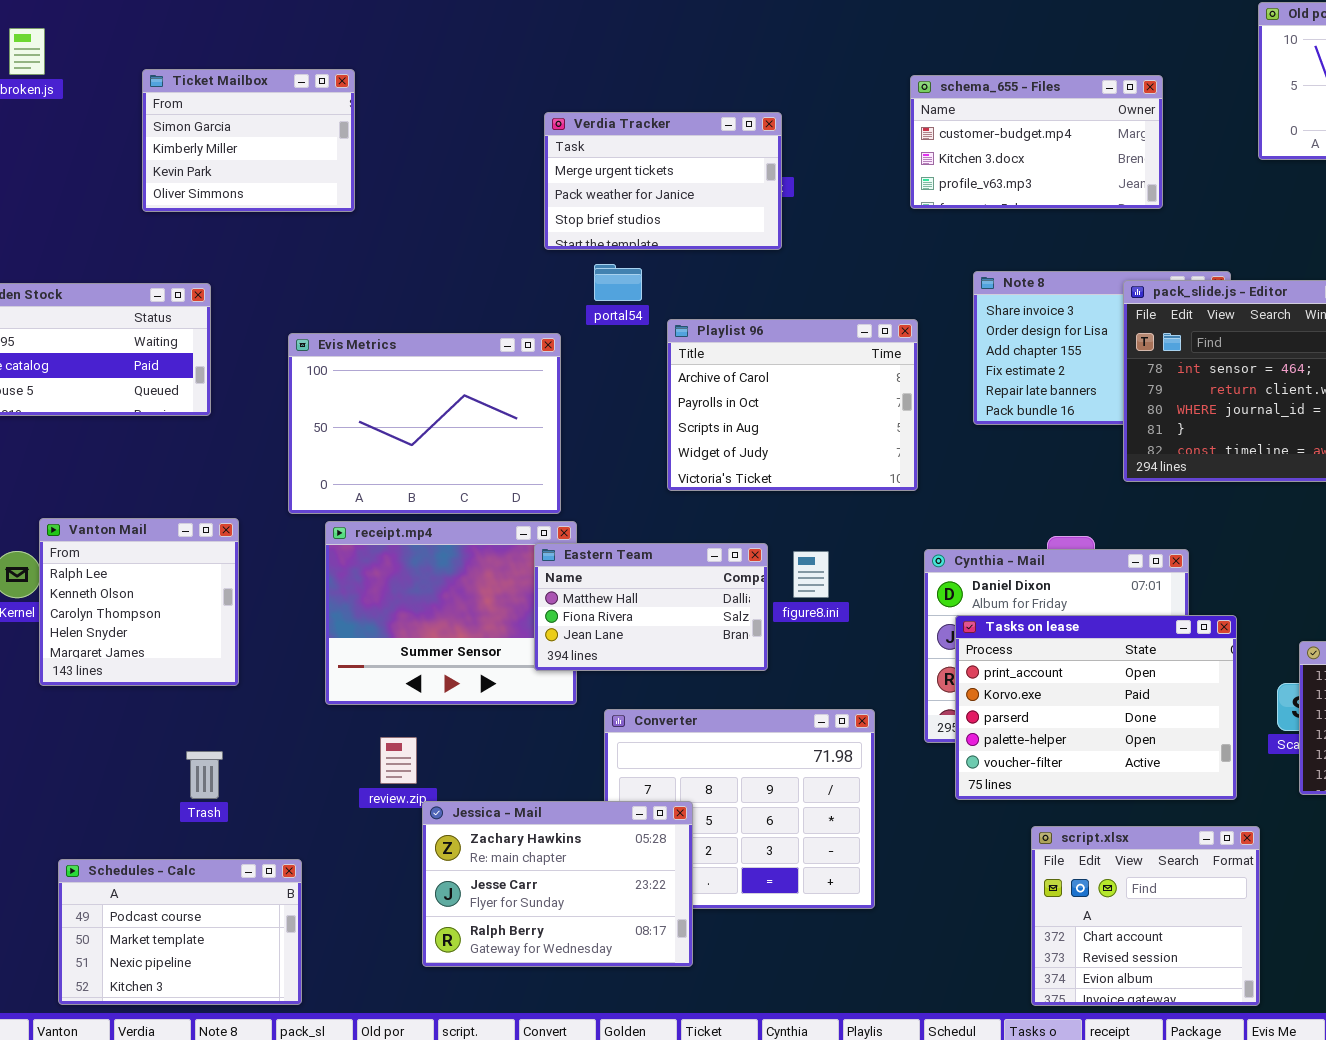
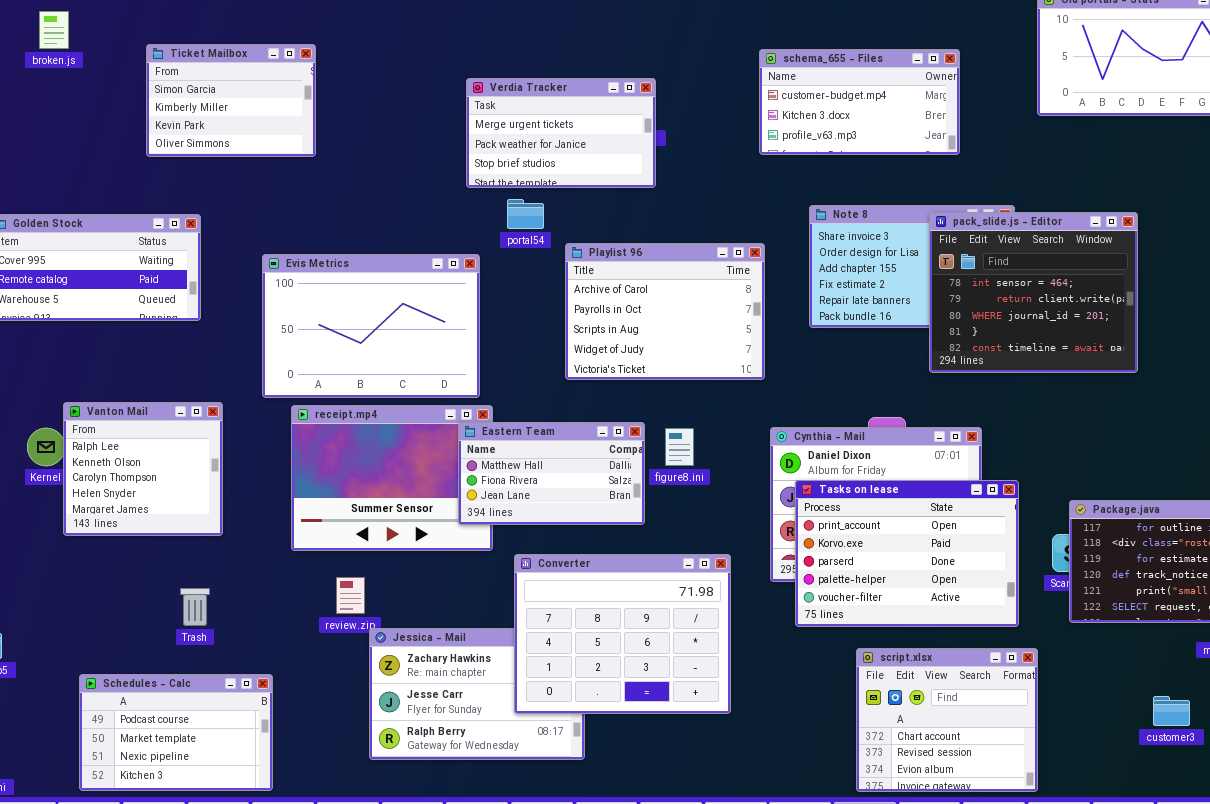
Converter: [604,709,875,909] -> [514,554,731,714], raised

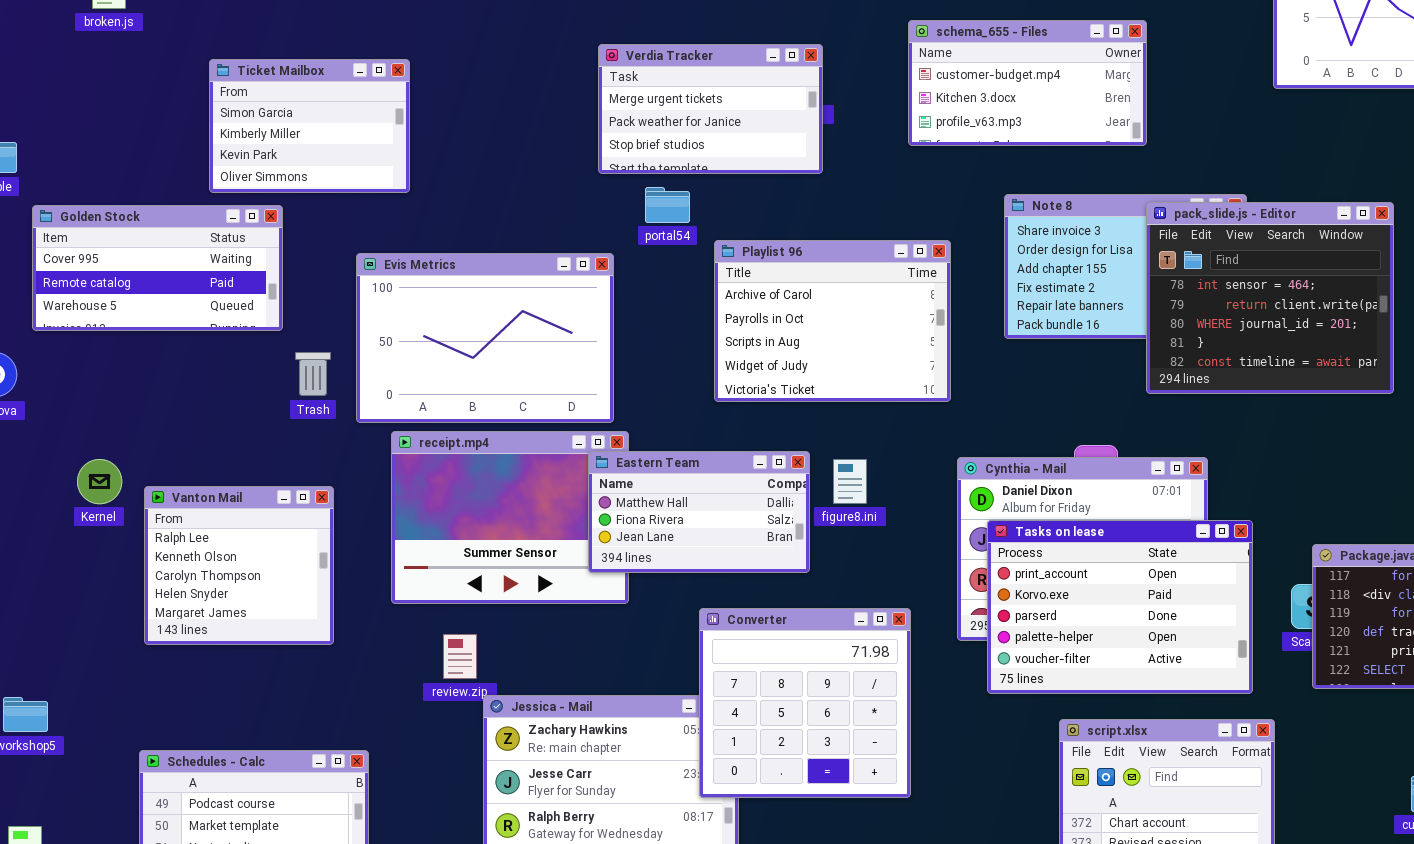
Ticket Mailbox: [146,44,316,157] -> [209,59,410,193], moved
schema_655 - Files: [759,49,960,155] -> [908,20,1147,146], moved
Vanton Mail: [63,402,223,536] -> [144,486,334,645], moved
Converter: [514,554,731,714] -> [699,608,911,798], resized
Trash: [180,588,210,626] -> [295,352,331,396], moved

